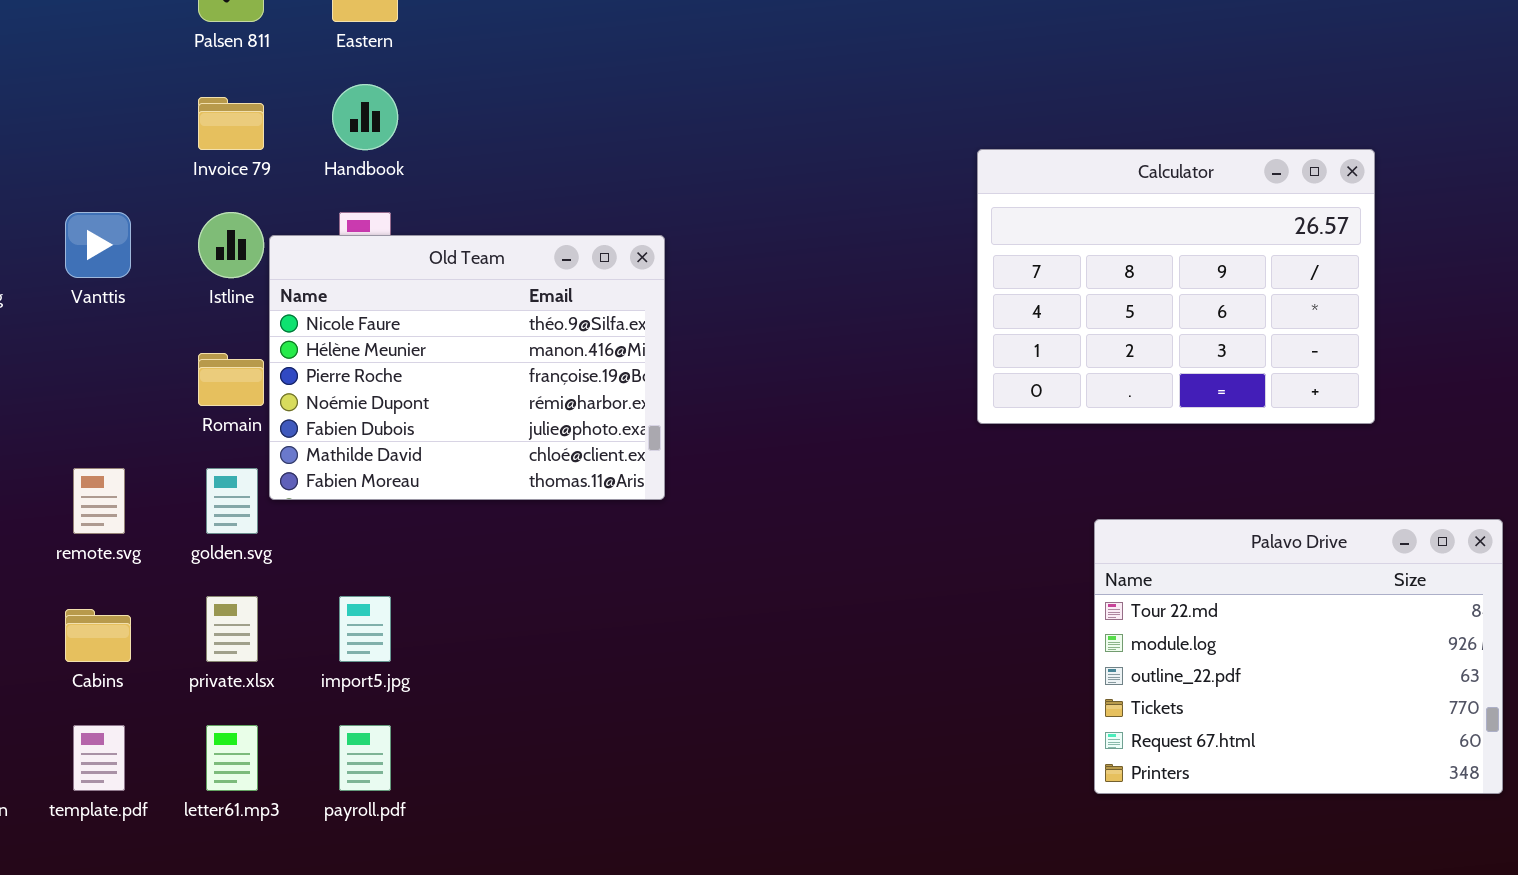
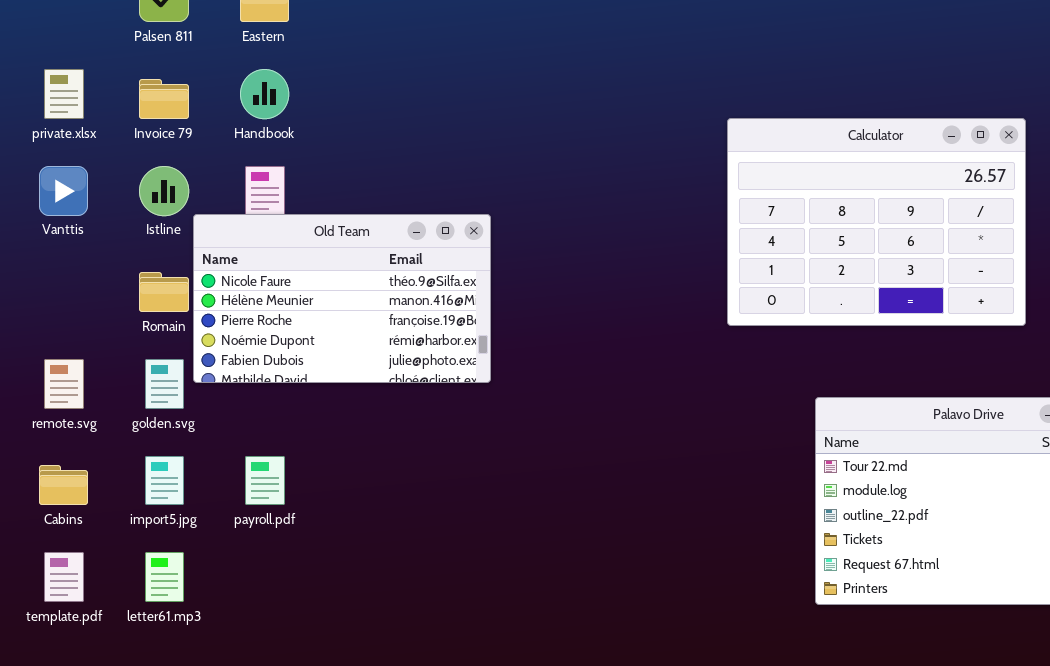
Old Team: [269,235,665,500] -> [193,214,491,383], resized
private.xlsx: [206,596,258,662] -> [44,69,84,119], moved
import5.jpg: [339,596,391,662] -> [145,456,184,505], moved
payroll.pdf: [339,725,391,791] -> [245,456,285,505], moved

